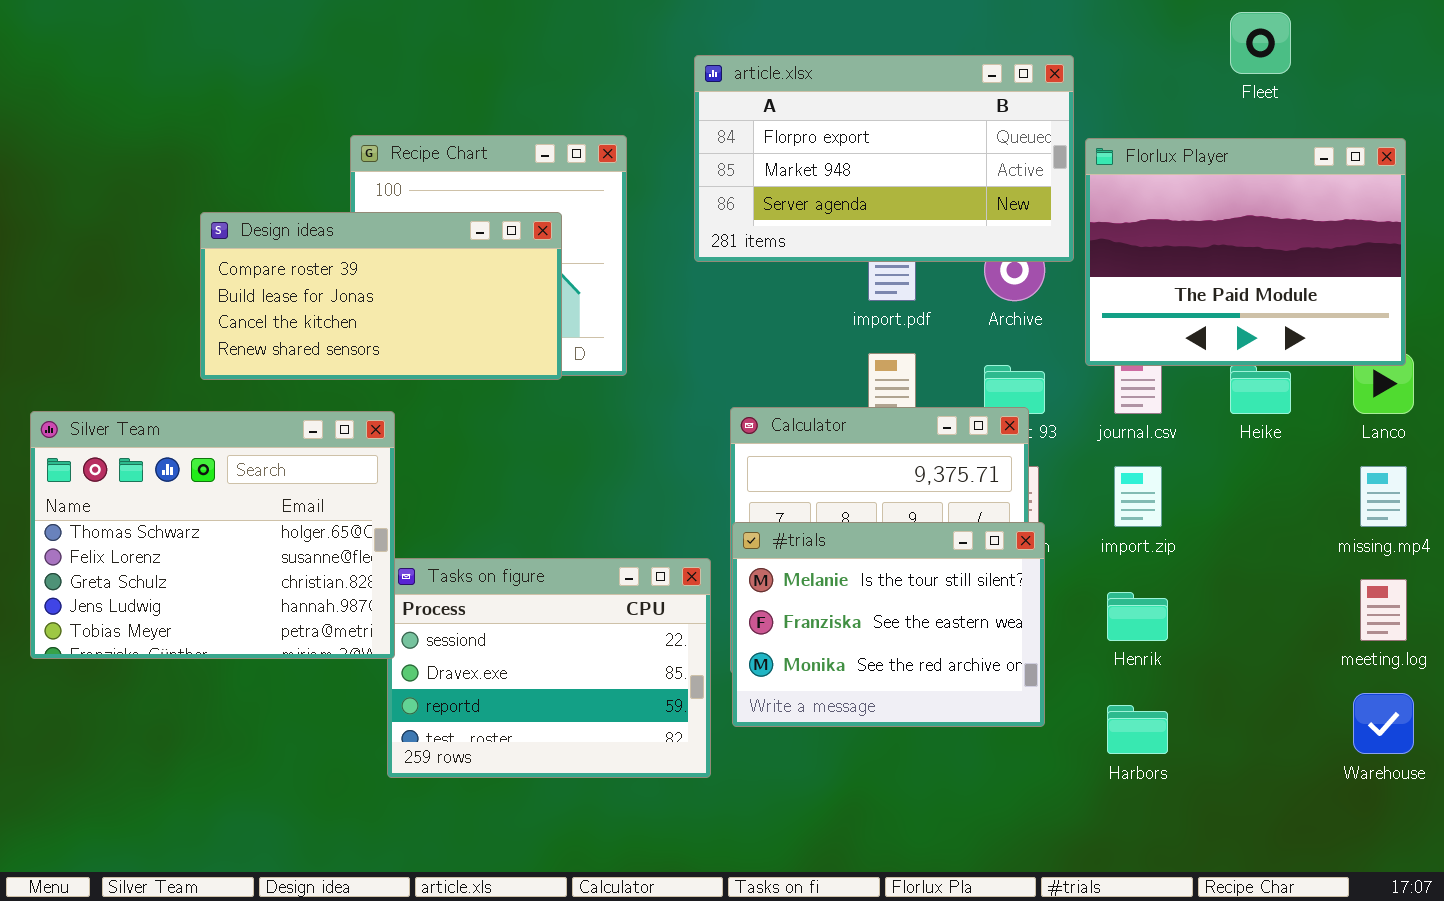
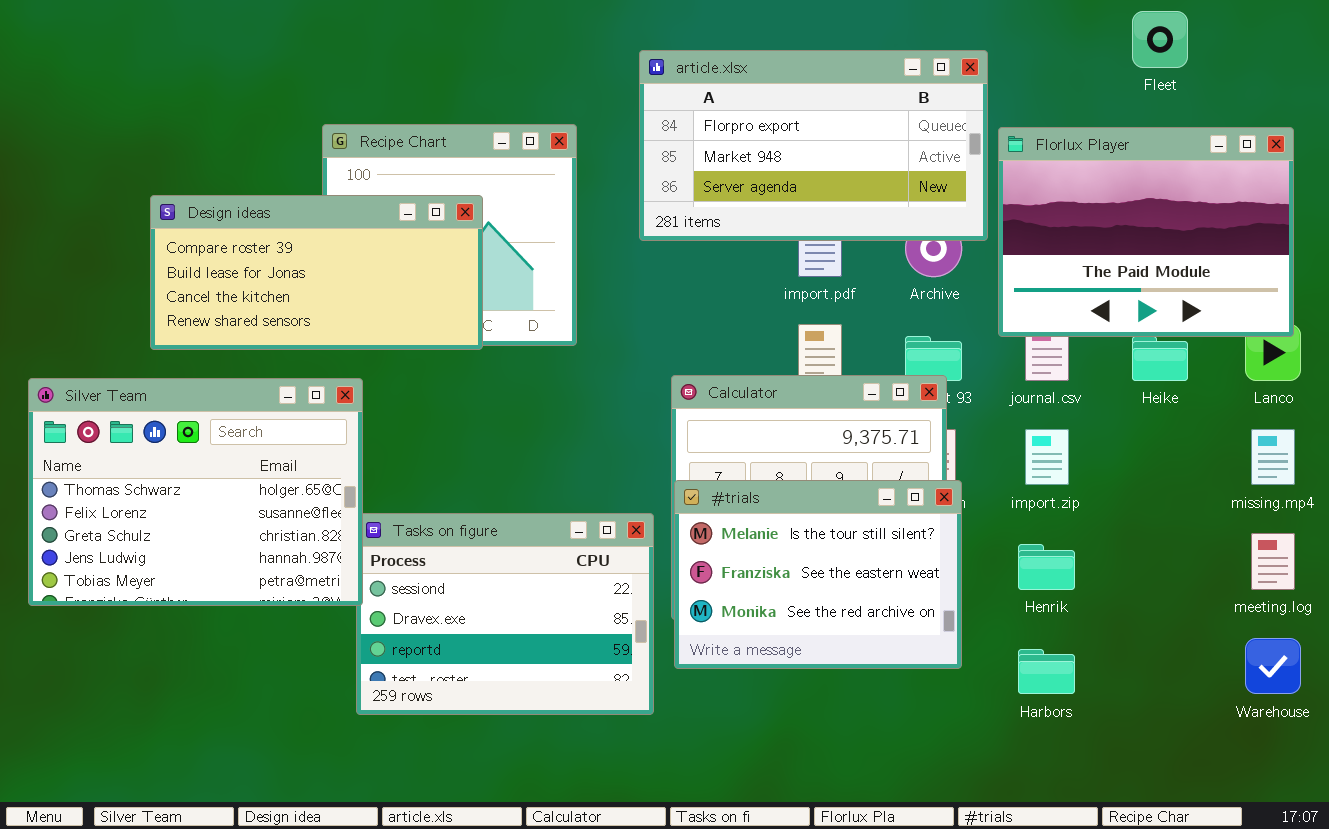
Design ideas: [200,212,562,380] -> [150,195,483,350], moved

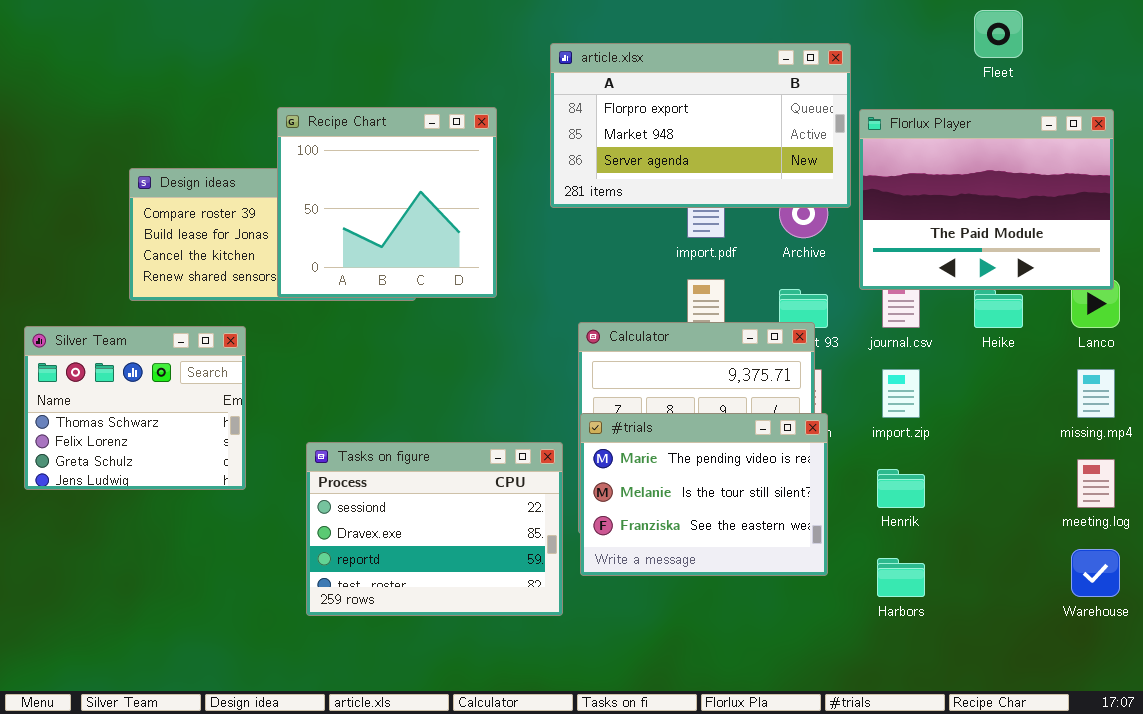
Recipe Chart: [322,124,577,346] -> [277,107,497,298], raised
Silver Team: [28,378,363,606] -> [24,326,246,490], resized
#trials: [674,480,962,669] -> [580,413,828,576], scrolled up 1 row

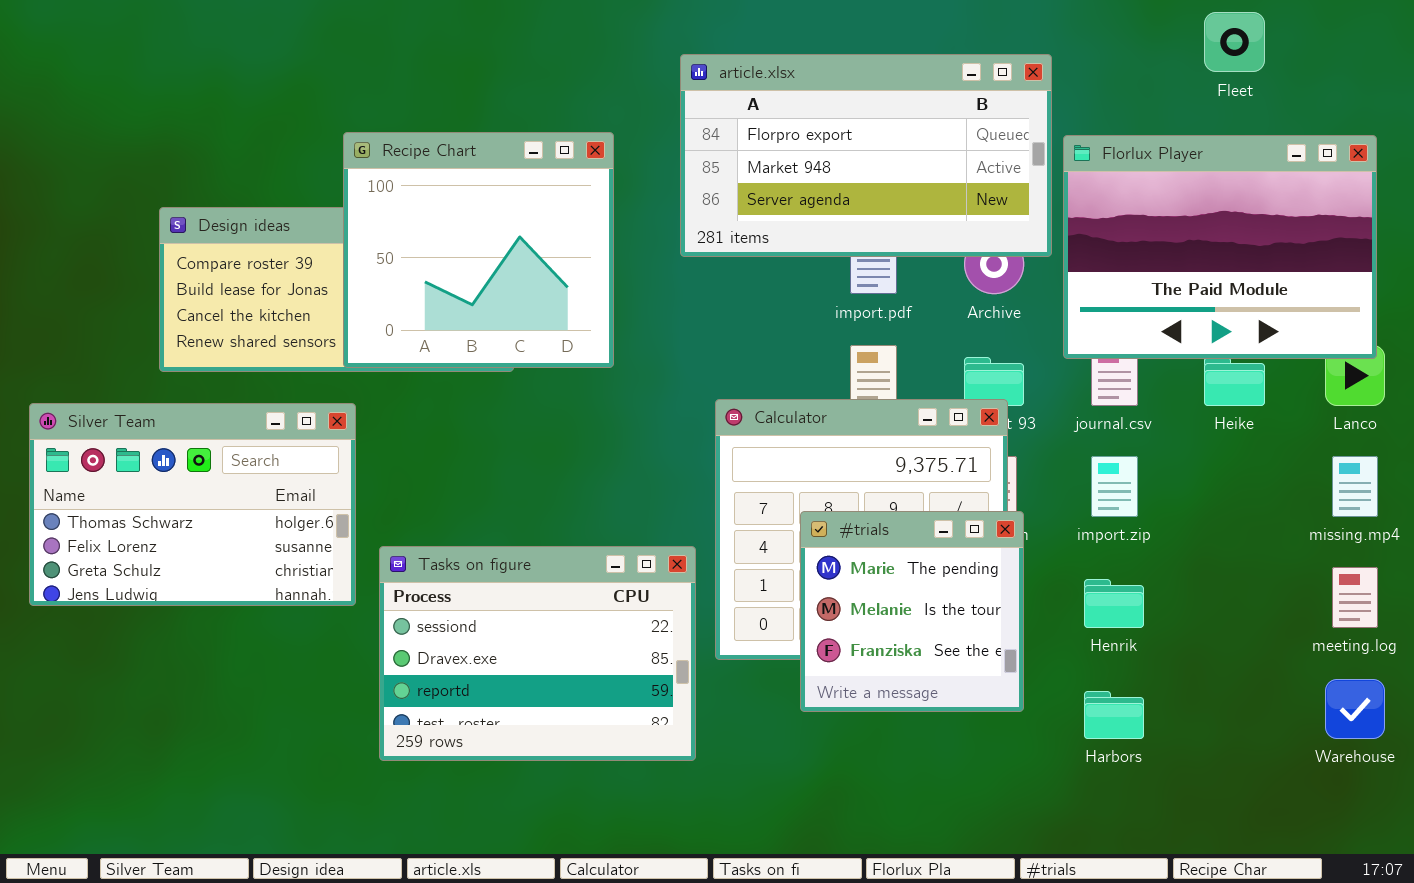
Silver Team: [24,326,246,490] -> [29,403,356,606], resized
#trials: [580,413,828,576] -> [800,511,1024,712], resized

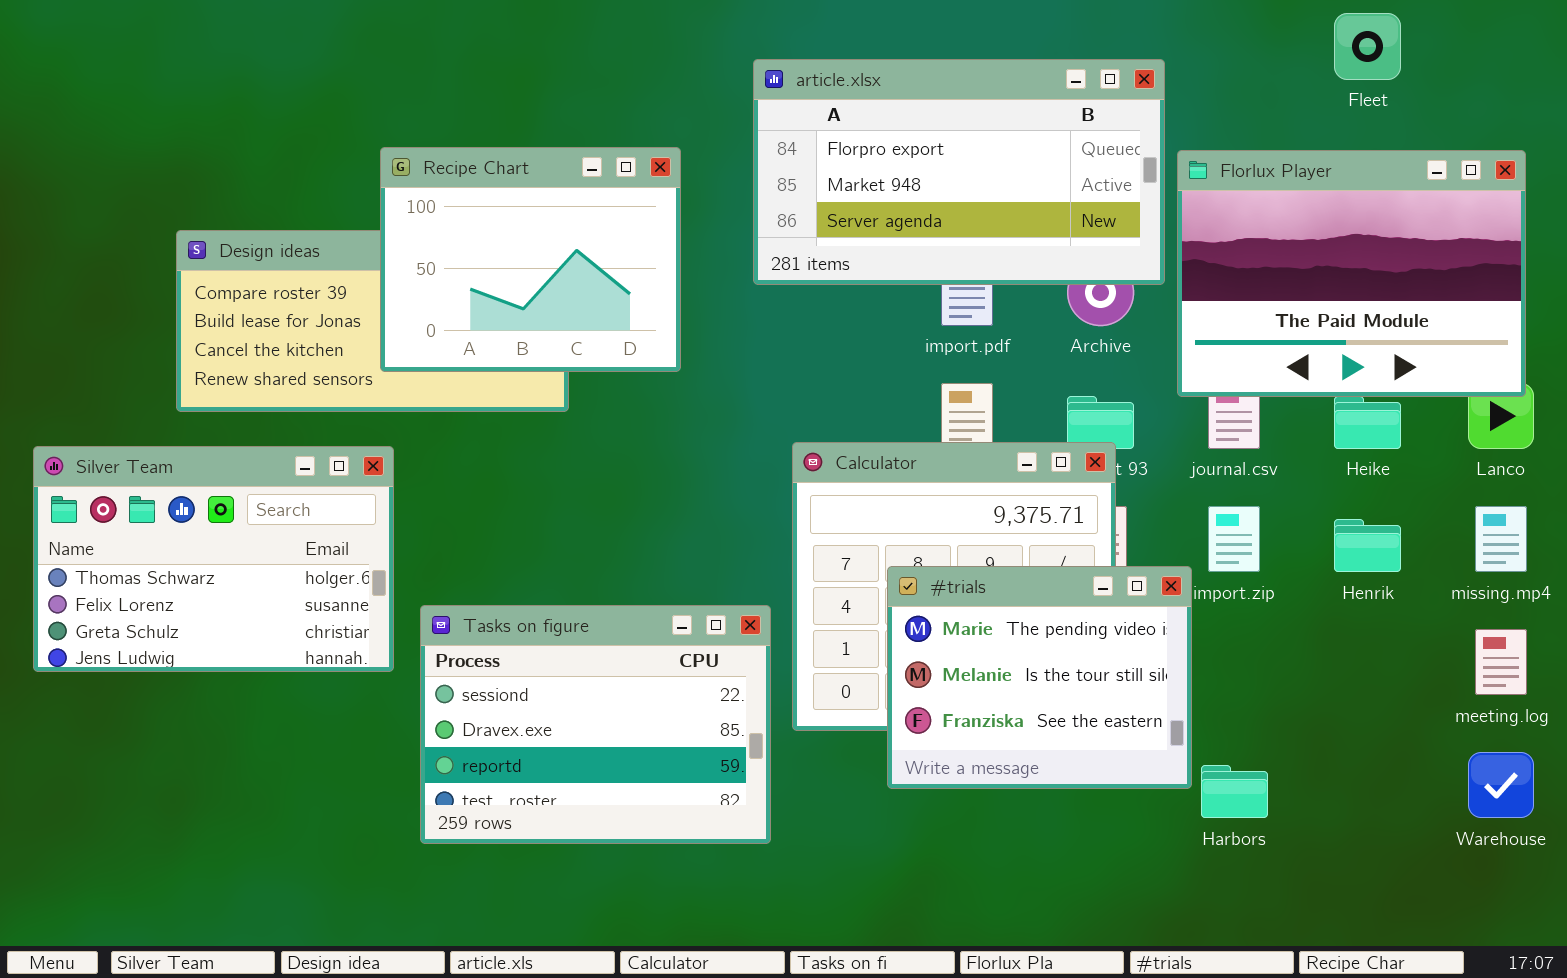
Recipe Chart: [343,132,614,368] -> [380,147,681,372], resized
#trials: [800,511,1024,712] -> [887,566,1192,789], resized
Henrik: [1084,579,1144,628] -> [1334,519,1401,572], moved

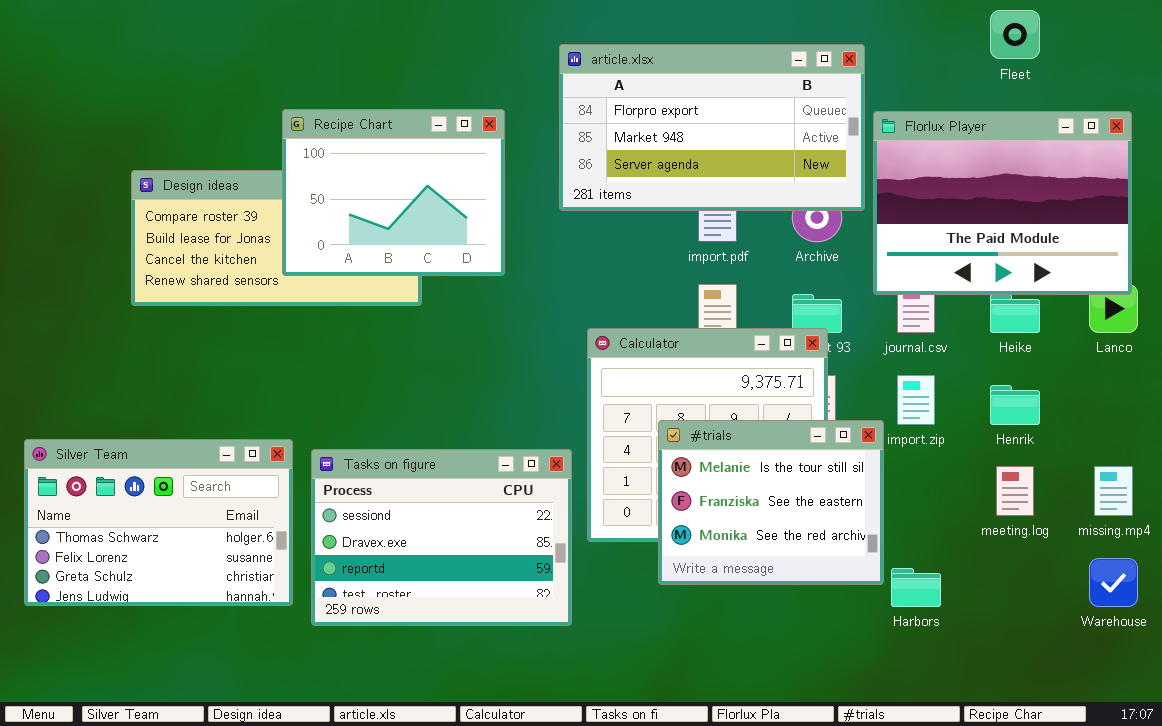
Silver Team: [33,446,394,672] -> [24,439,293,606], moved
missing.mp4: [1475,506,1527,572] -> [1094,466,1133,516], moved
#trials: [887,566,1192,789] -> [658,420,884,585], scrolled down 1 row
meeting.log: [1475,629,1527,695] -> [996,466,1034,516], moved

